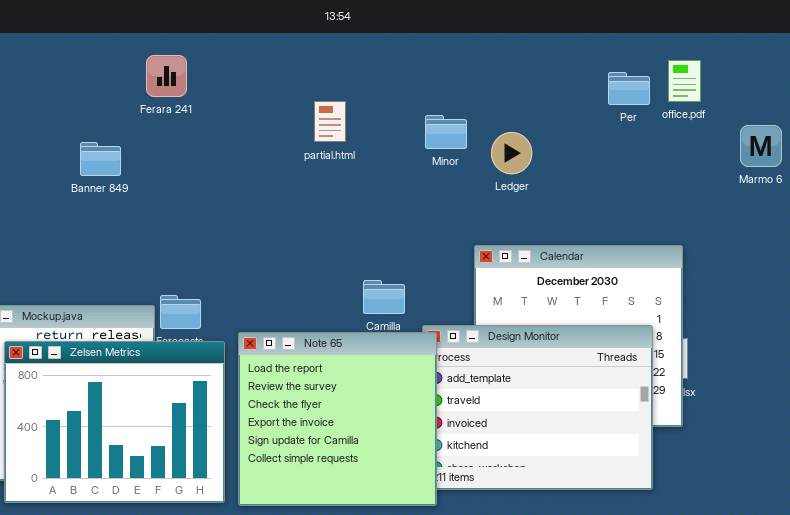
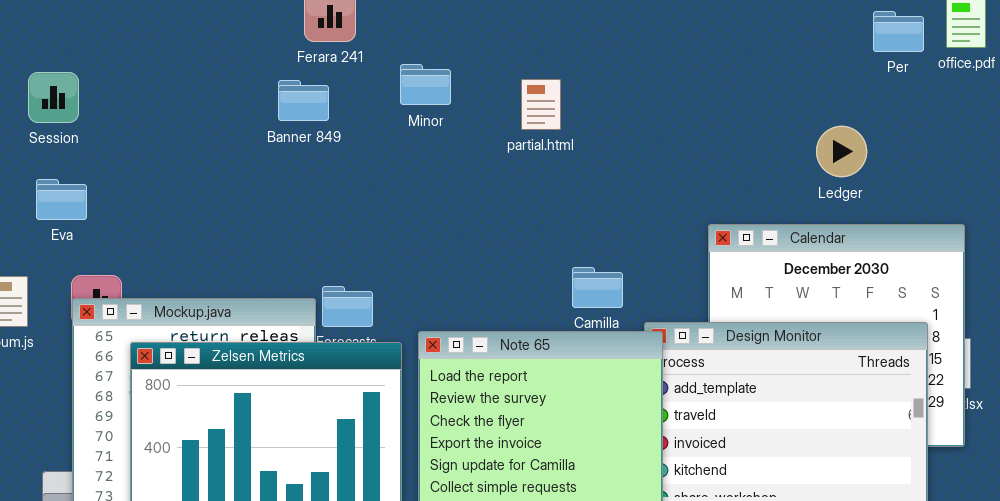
partial.html: [314,101,346,142] -> [521,79,561,130], moved
Minor: [425,115,467,149] -> [400,64,451,105], moved
Ledger: [491,132,532,174] -> [816,126,867,177], moved
Banner 849: [80,142,121,176] -> [278,80,329,121], moved

